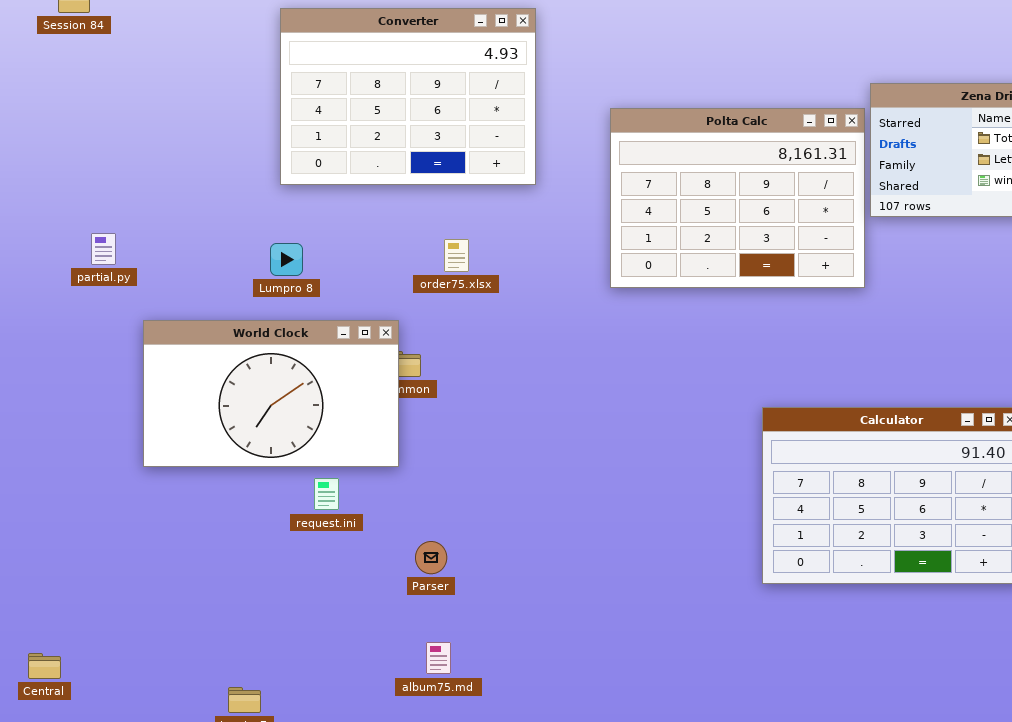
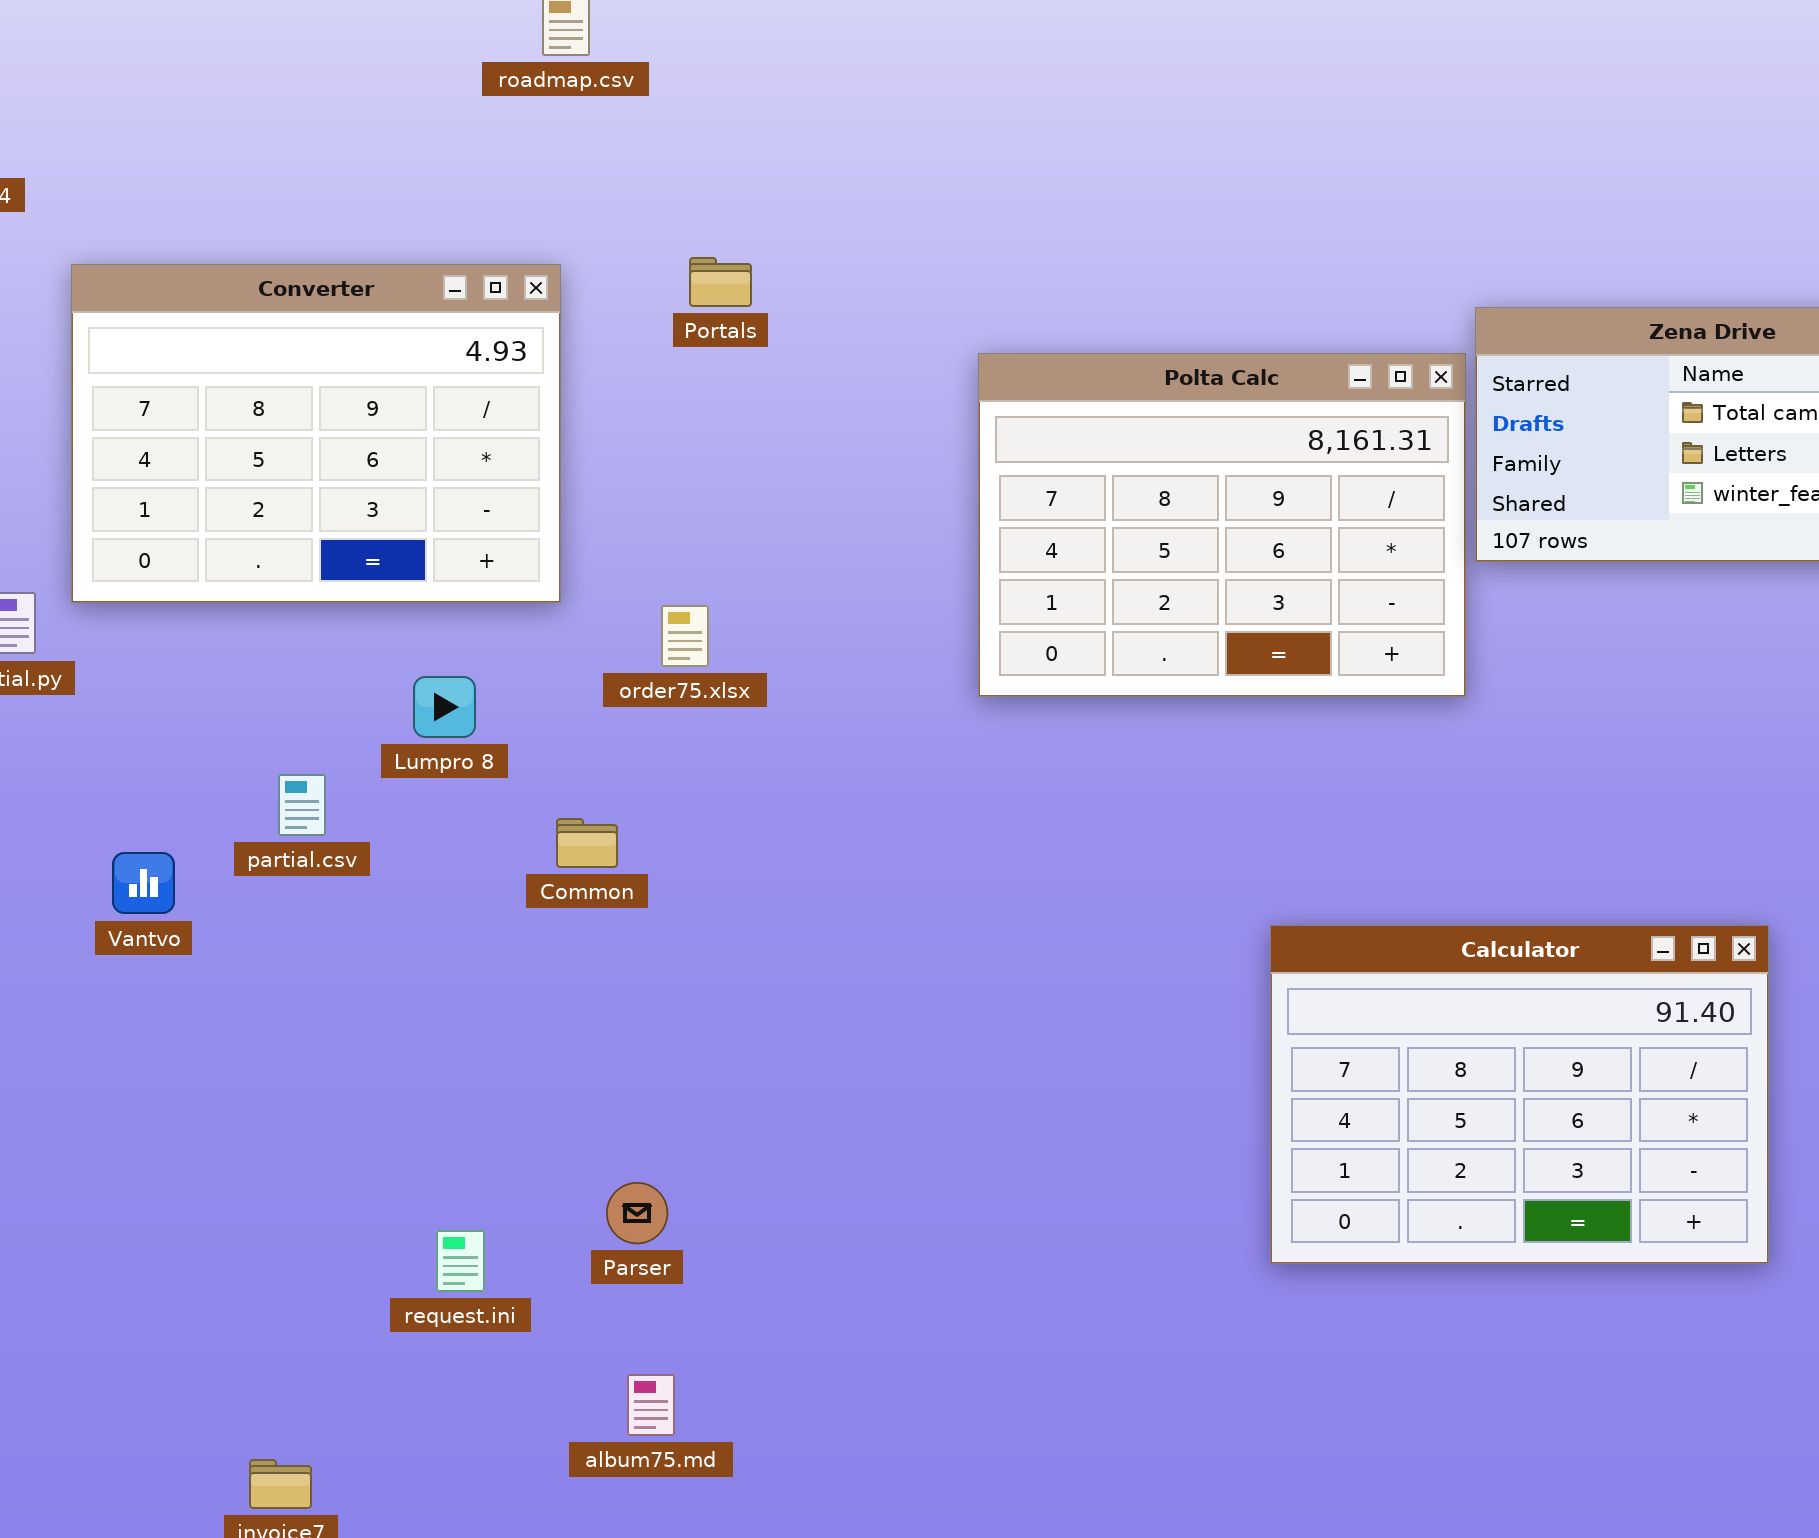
Converter: [280,8,536,185] -> [71,264,561,603], moved
Lumpro 8: [270,243,303,276] -> [413,676,476,738], moved
World Clock: [143,320,399,467] -> none, closed
request.ini: [314,478,339,510] -> [436,1230,485,1292], moved

